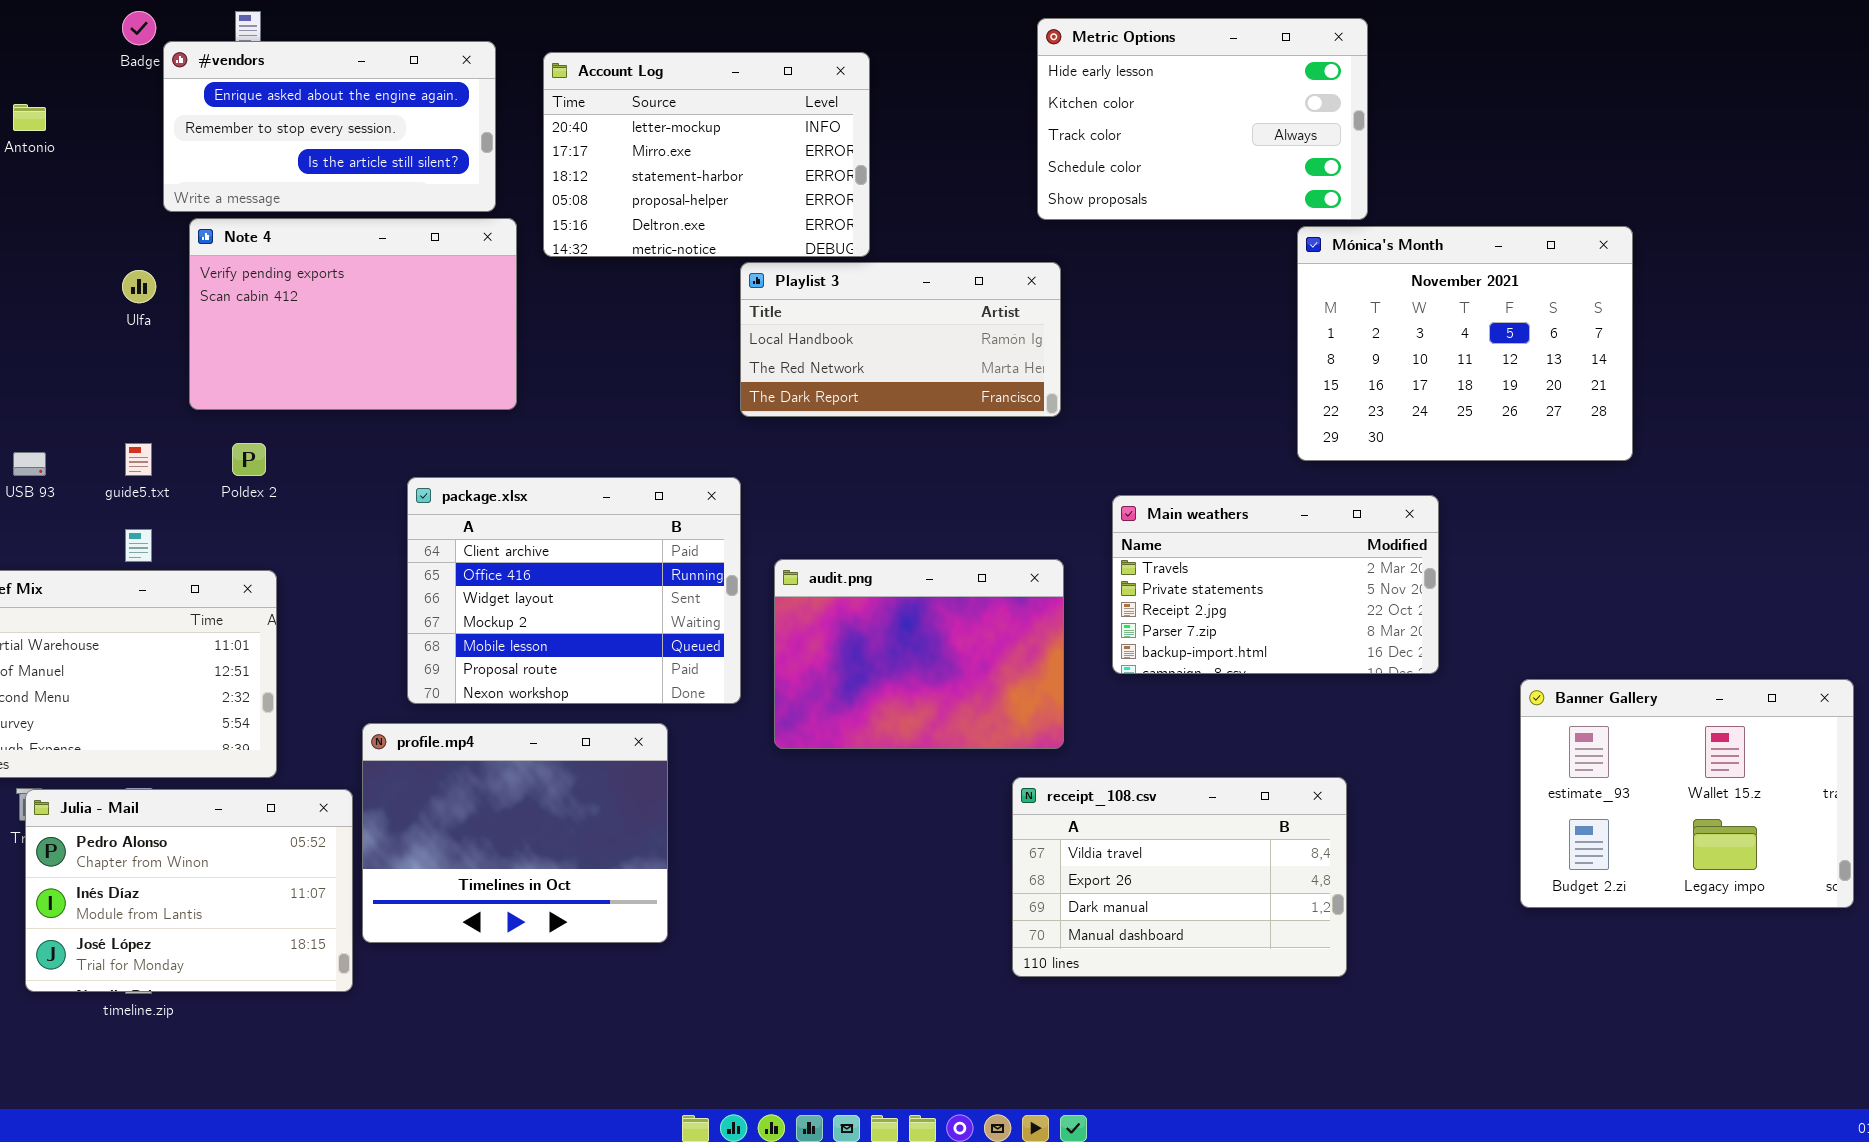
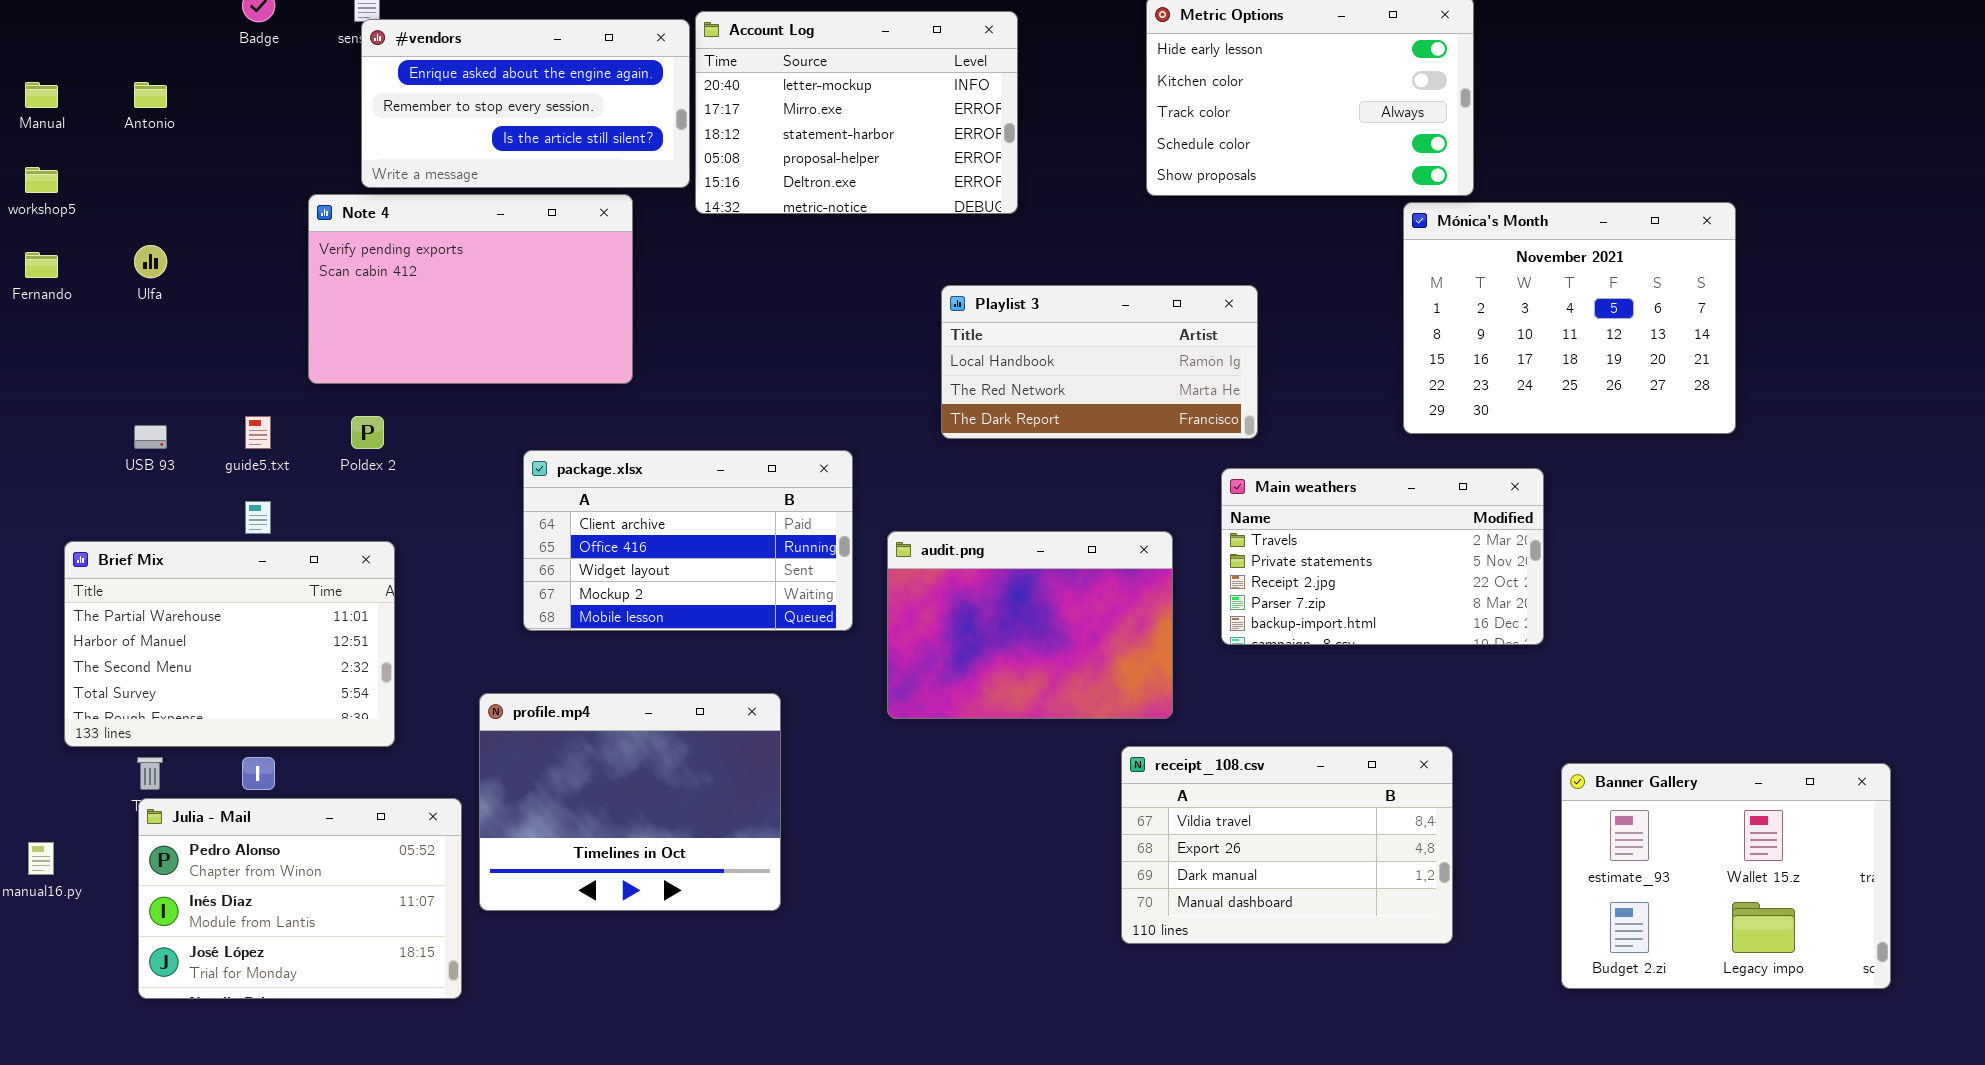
#vendors: [163,41,496,212] -> [361,19,690,188], moved
Account Log: [543,52,870,257] -> [695,11,1018,214], moved
Playlist 3: [740,262,1061,417] -> [941,285,1258,439], moved
Ulfa: [122,270,156,303] -> [134,245,167,278], moved
package.xlsx: [407,477,741,704] -> [523,450,853,631], resized
Banner Gallery: [1520,679,1854,908] -> [1561,763,1891,989], moved
Julia - Mail: [25,789,353,992] -> [138,798,462,999], moved

